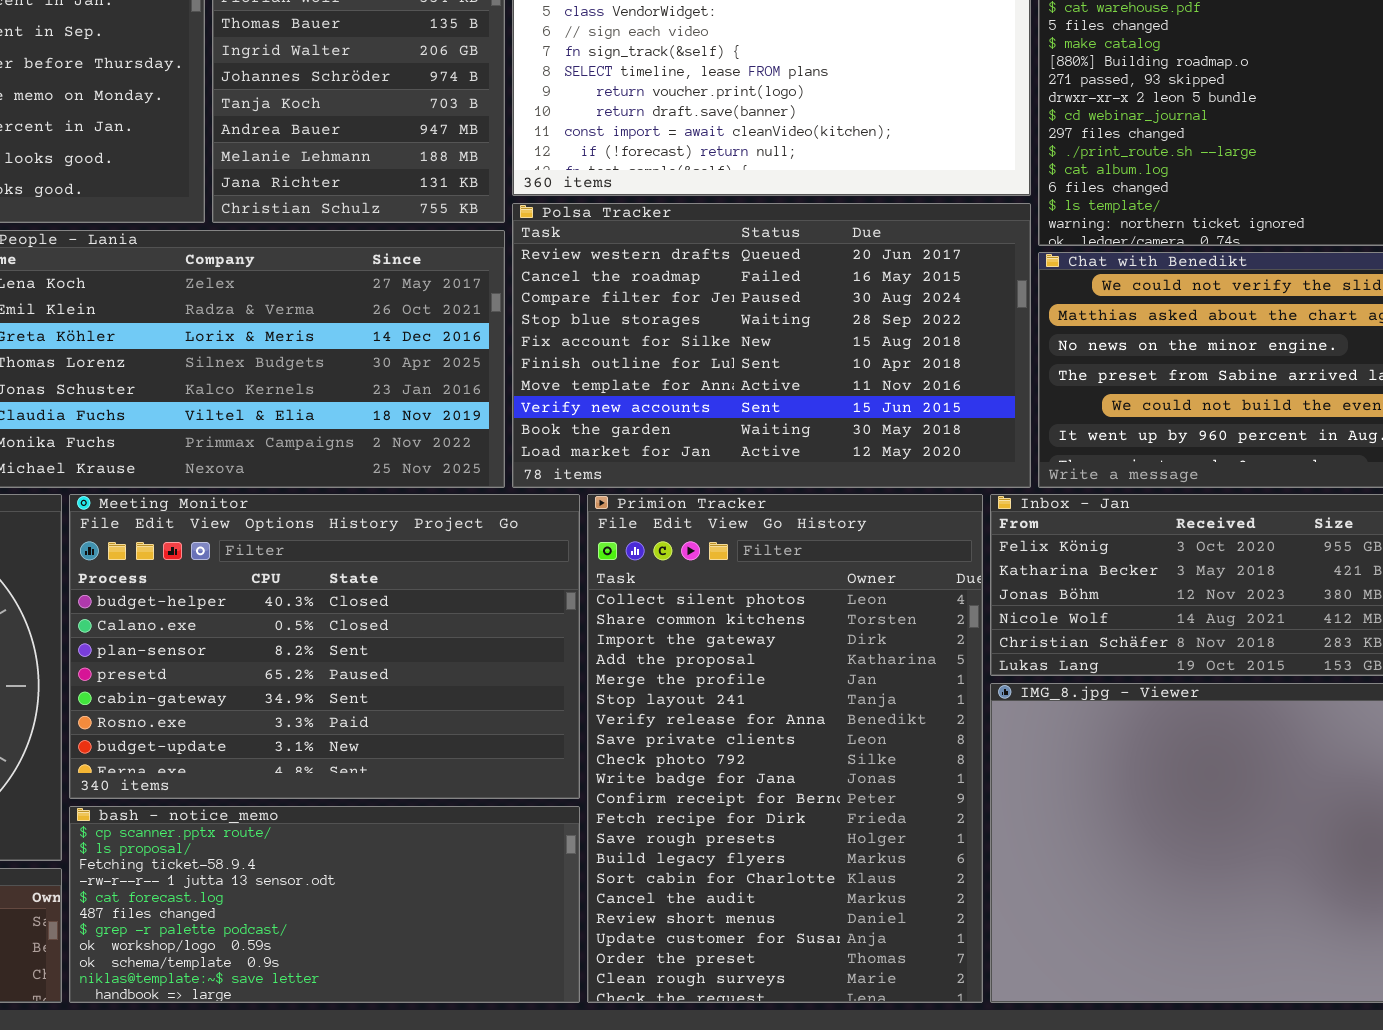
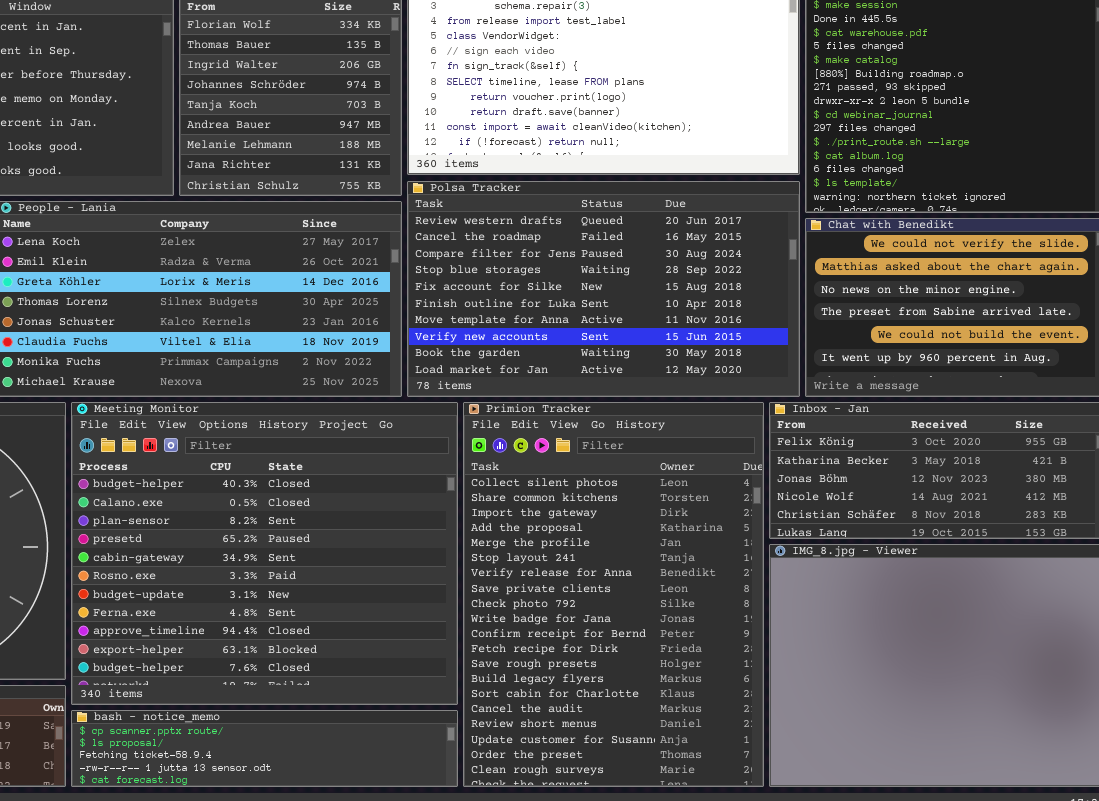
Meeting Monitor: [69,494,580,799] -> [71,402,458,705], resized
bash - notice_memo: [69,806,580,1003] -> [71,710,458,787], resized

